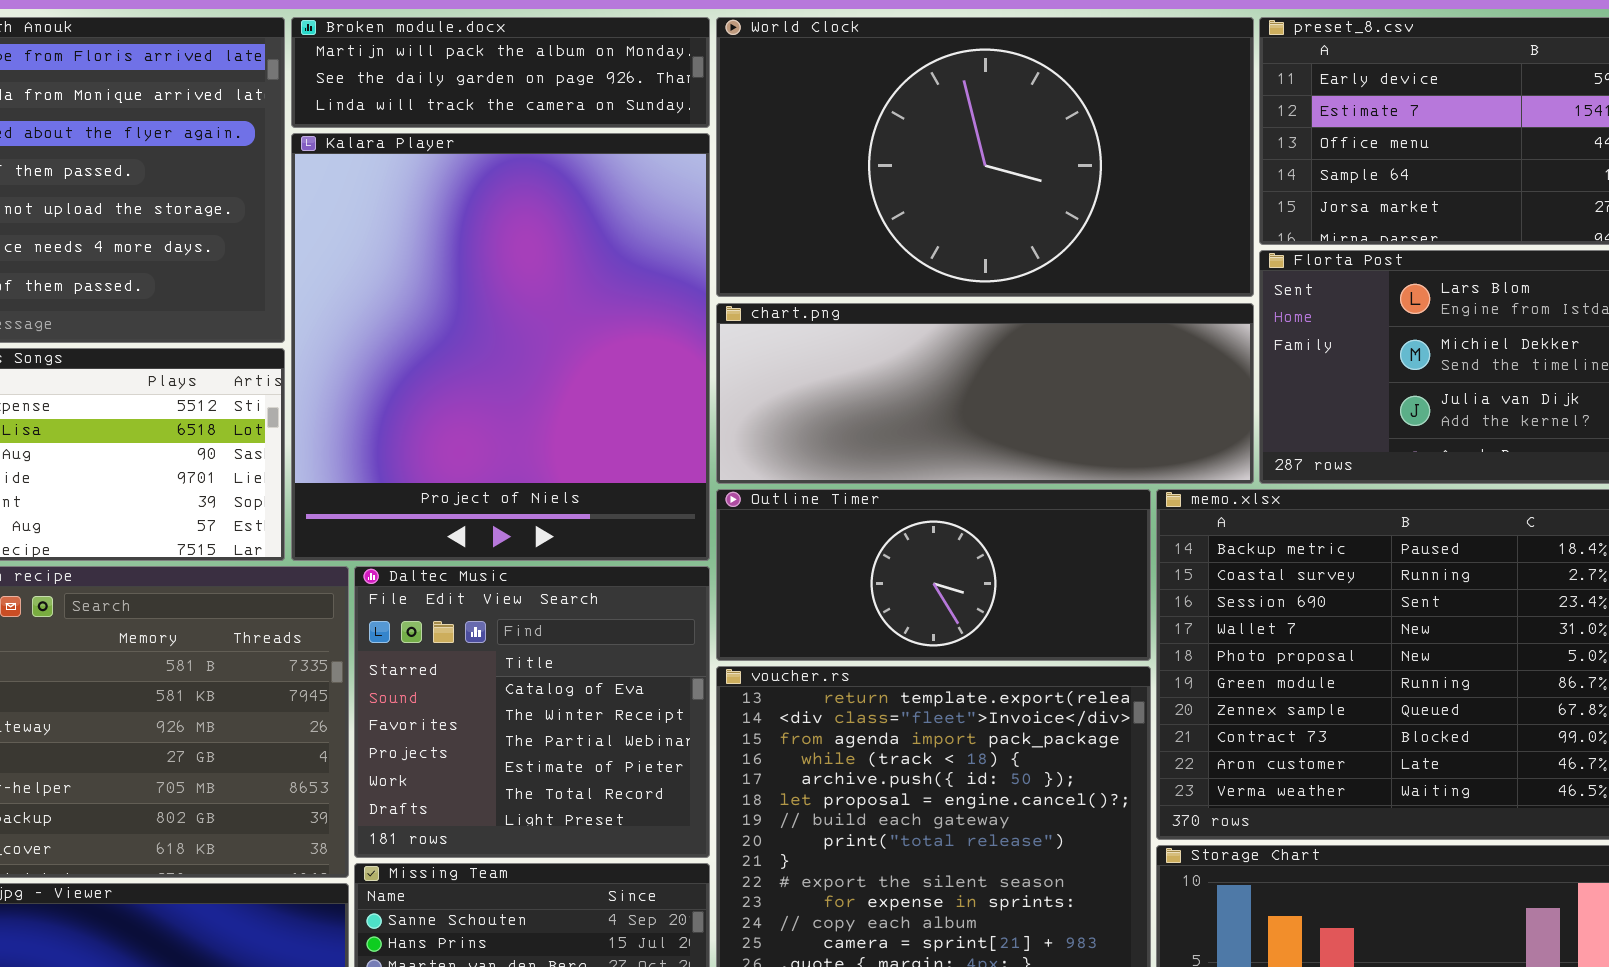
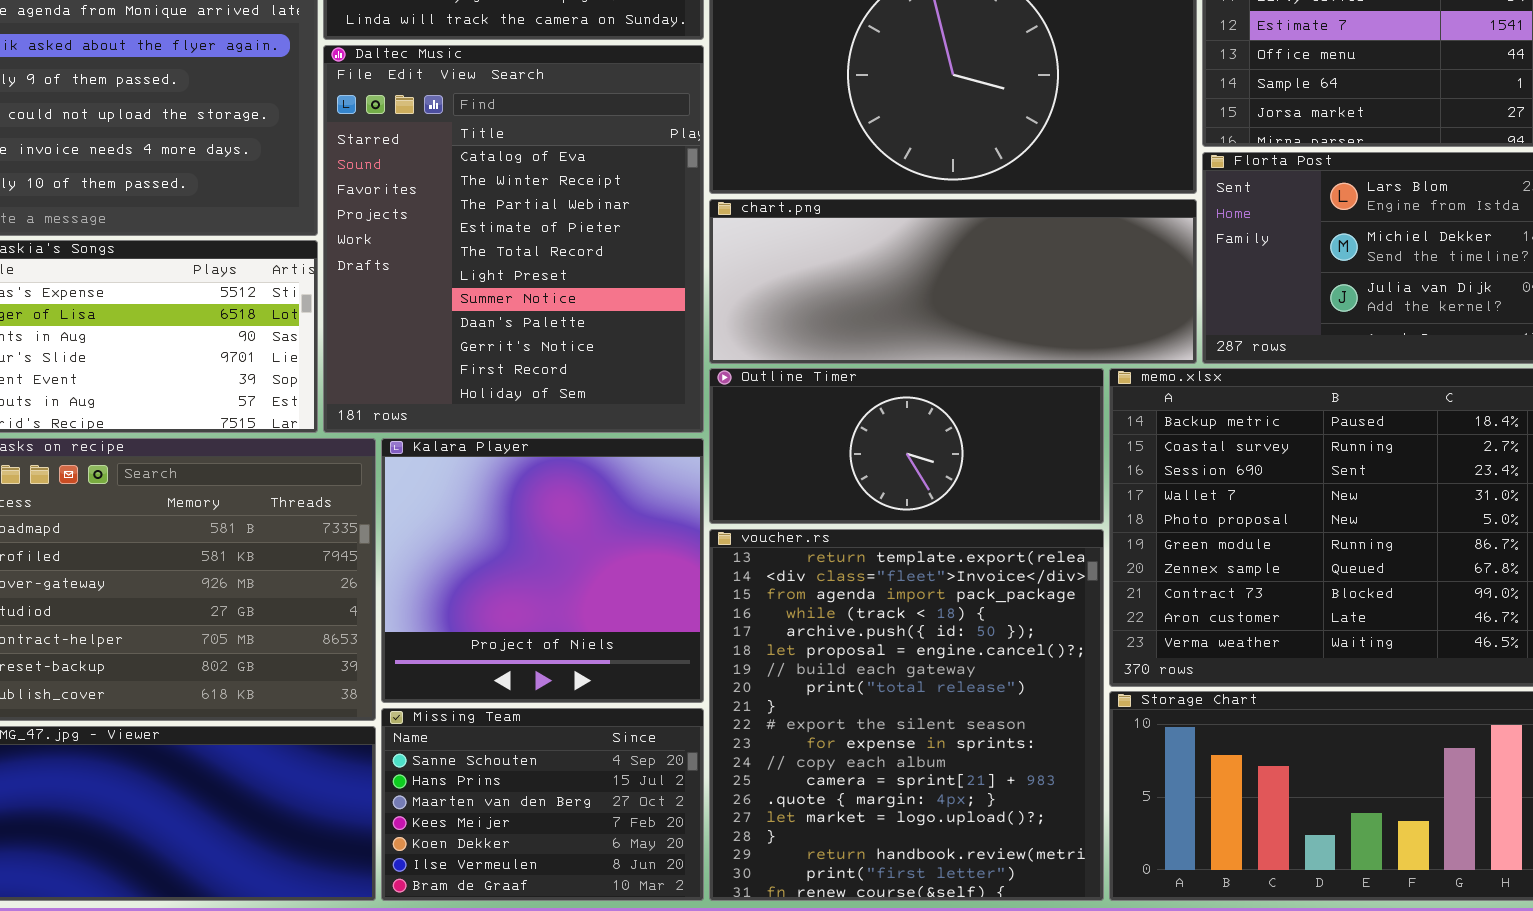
Kalara Player: [291,133,710,561] -> [381,438,704,703], moved, resized
Daltec Music: [354,566,710,858] -> [323,45,704,433], moved, resized

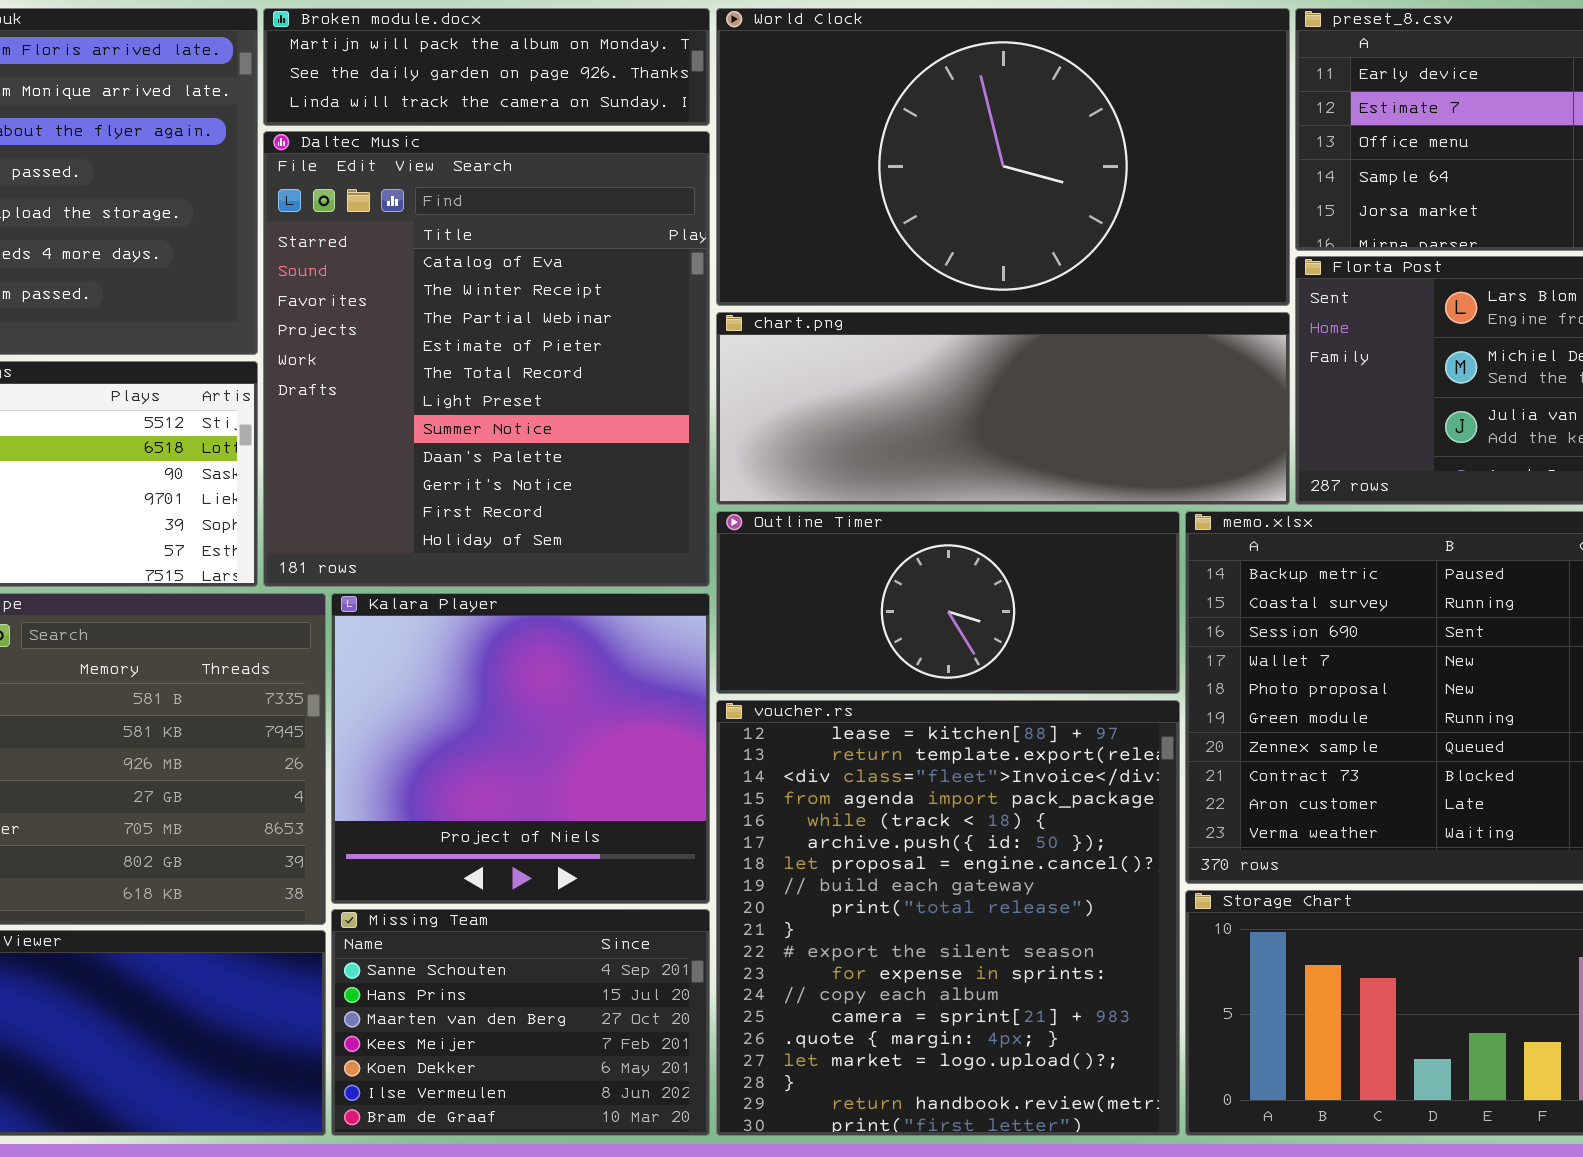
voucher.rs: [709,529,1104,901] -> [716,700,1180,1136], scrolled up 1 row

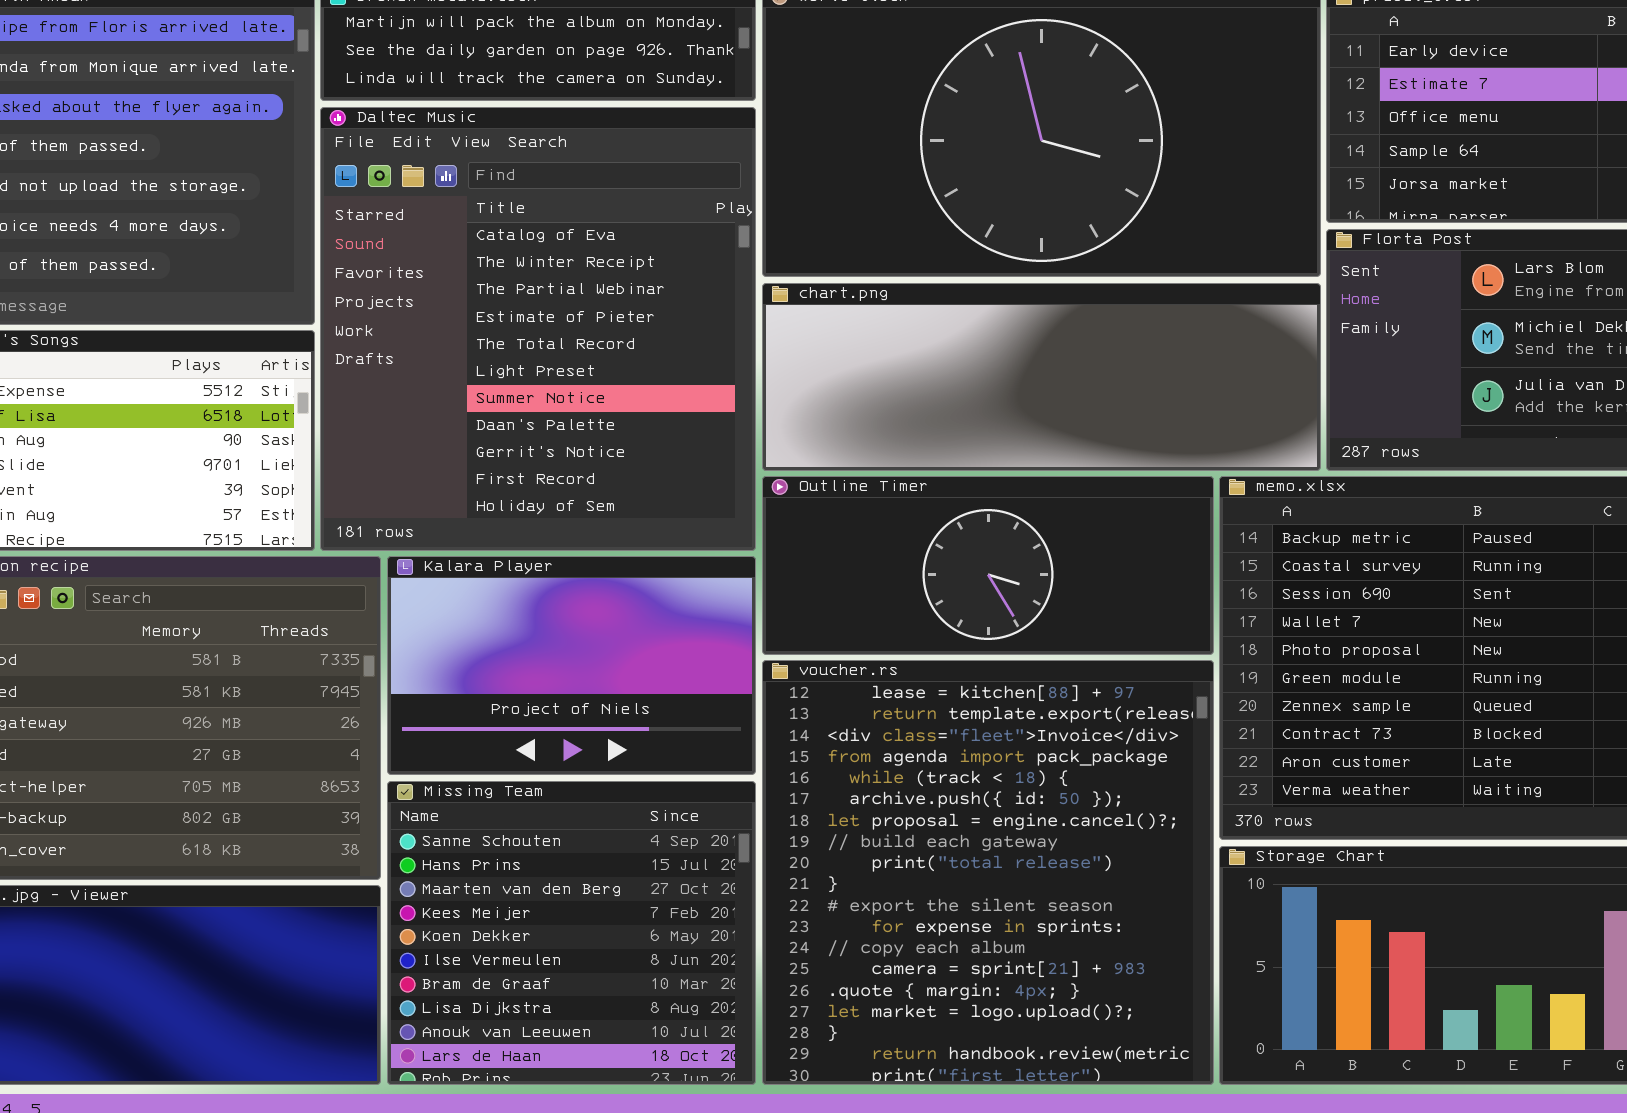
Kalara Player: [331,593,710,904] -> [387,556,756,775], resized
Missing Team: [331,909,710,1136] -> [387,781,756,1085], resized

